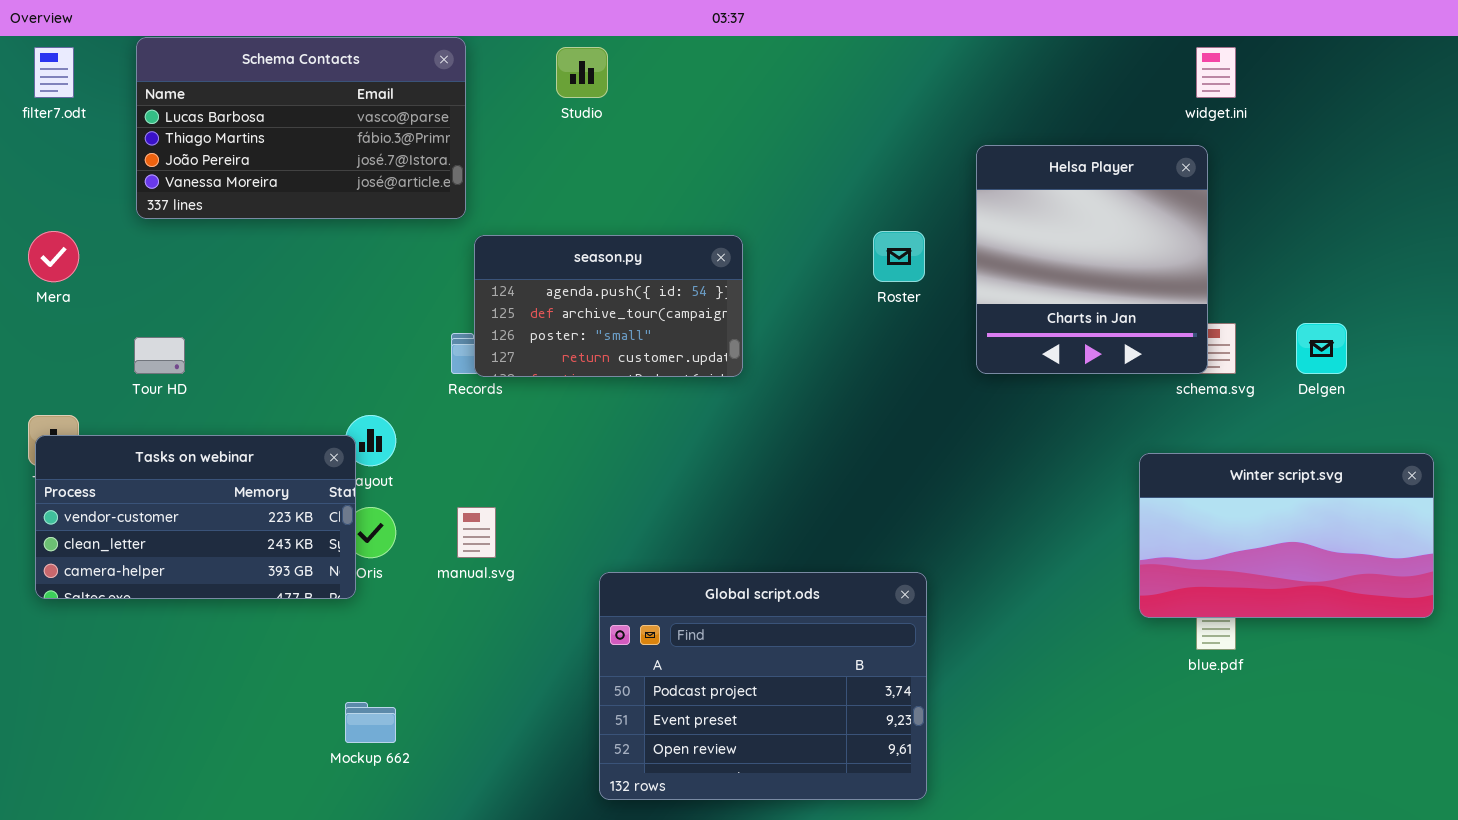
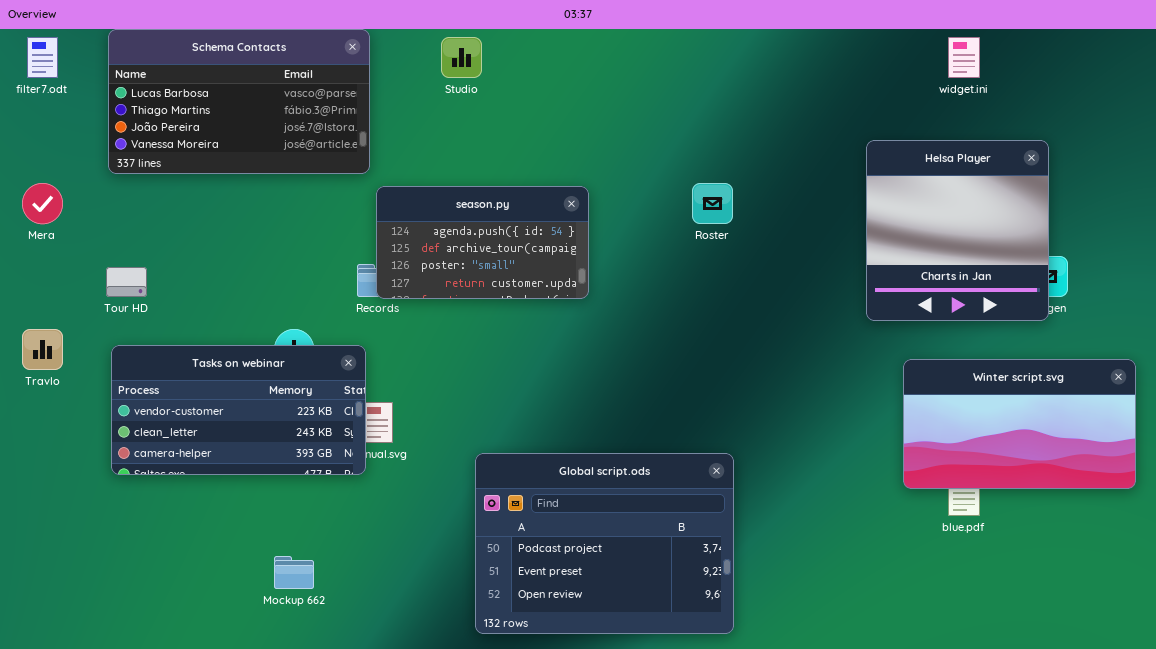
Helsa Player: [976,145,1208,374] -> [866,140,1049,321], moved
Tasks on webinar: [35,435,356,599] -> [111,345,366,475], moved

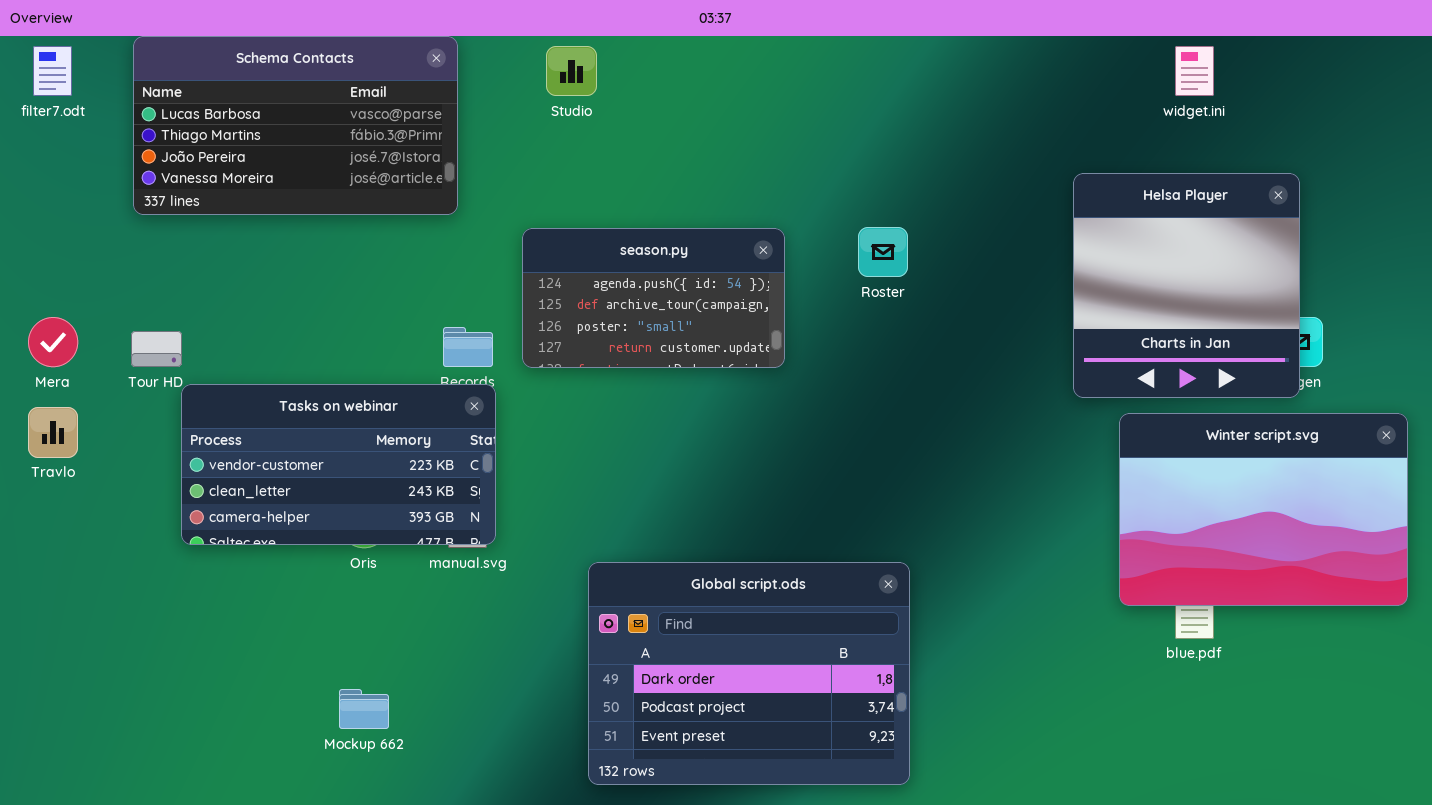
Mera: [22,183,63,224] -> [28,317,78,367], moved
season.py: [376,186,589,299] -> [522,228,785,368], moved
Tasks on webinar: [111,345,366,475] -> [181,384,496,545], moved
Winter script.svg: [903,359,1136,489] -> [1119,413,1408,606], resized
Global script.ods: [475,453,734,634] -> [588,562,910,785], scrolled up 1 row

